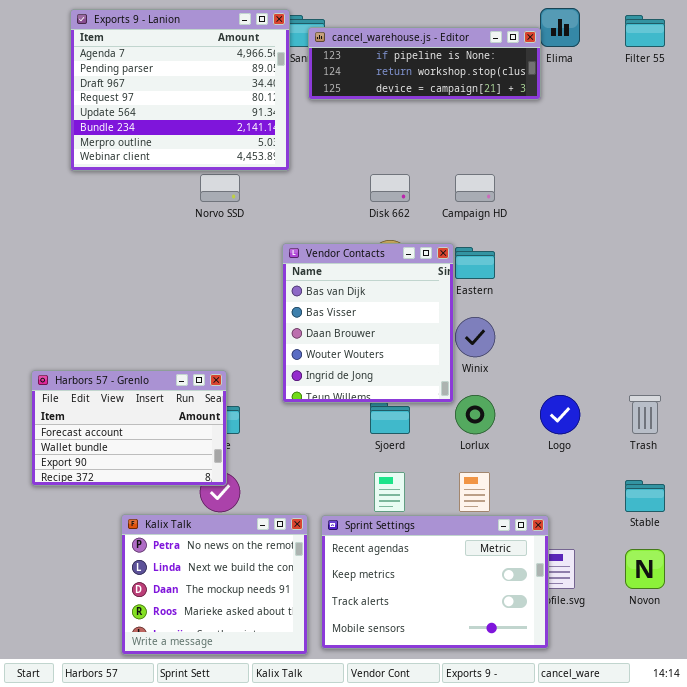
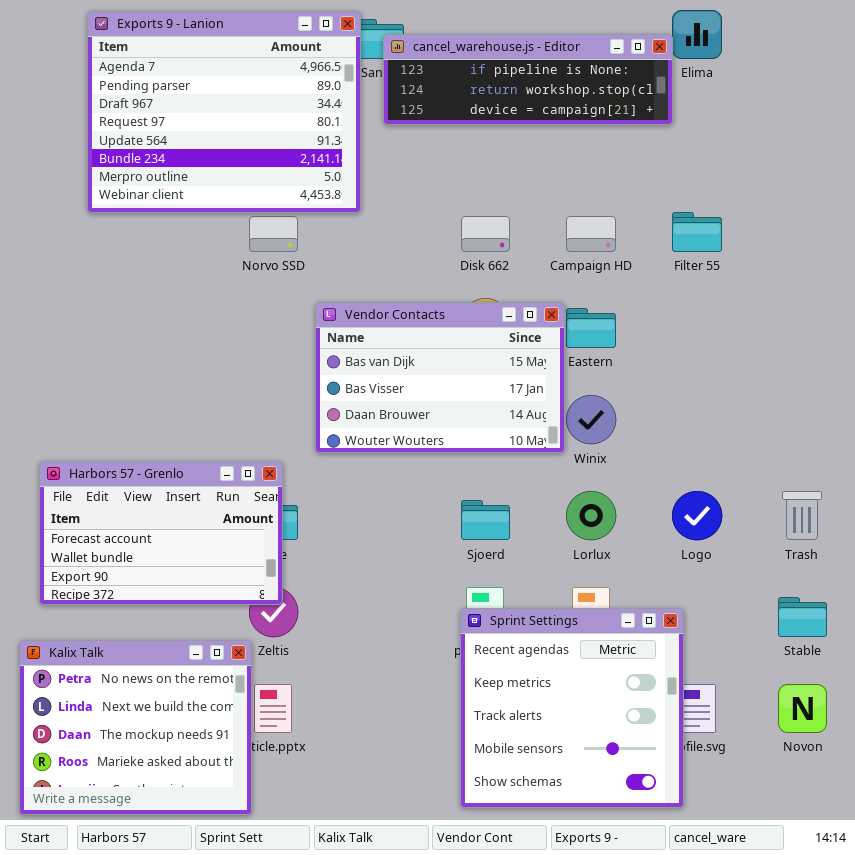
Filter 55: [625,15,665,47] -> [672,212,722,252], moved
Vendor Contacts: [282,243,454,403] -> [315,302,565,453], resized
Kalix Talk: [121,514,308,655] -> [19,640,252,815], moved
Sprint Settings: [321,515,549,649] -> [460,608,684,808], resized

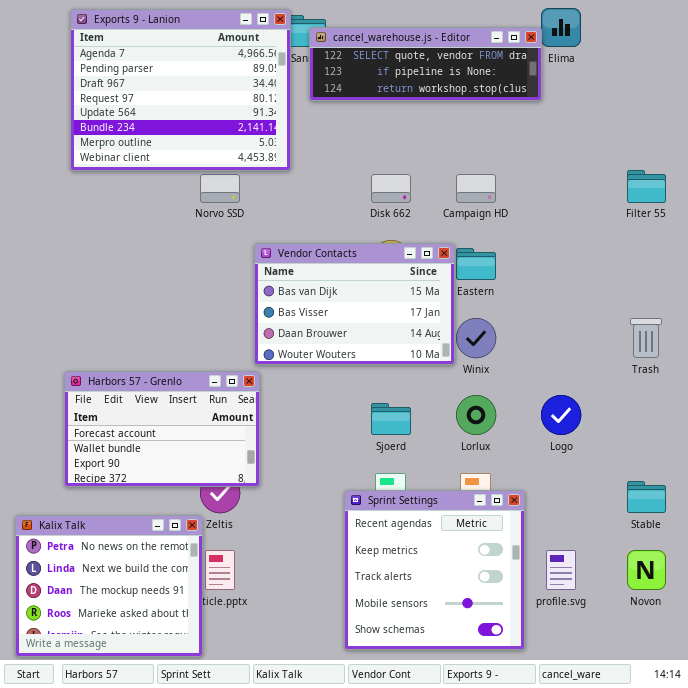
cancel_warehouse.js - Editor: [383,34,673,125] -> [309,27,542,101], scrolled up 1 row
Filter 55: [672,212,722,252] -> [627,170,666,203], moved
Harbors 57 - Grenlo: [39,461,283,605] -> [64,371,260,487], moved
Trash: [782,491,822,540] -> [630,318,662,358], moved
Sprint Settings: [460,608,684,808] -> [344,490,525,650], moved

